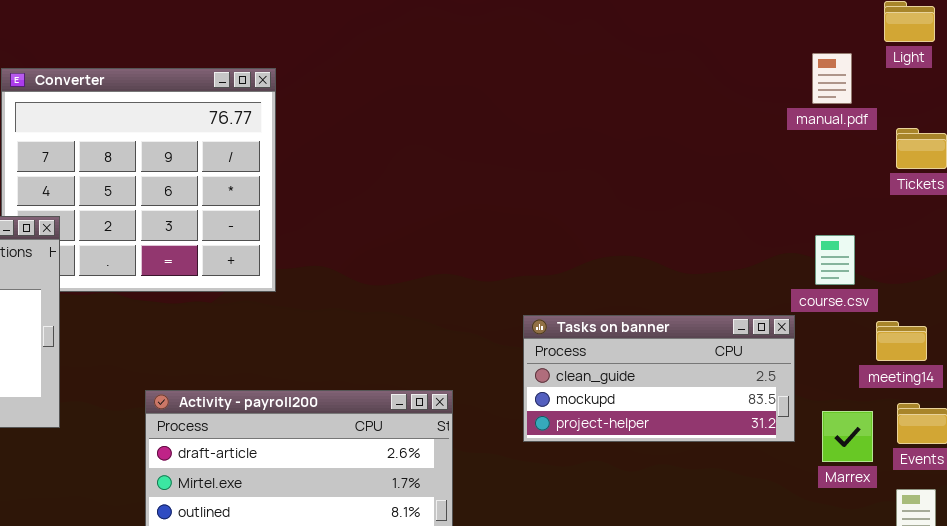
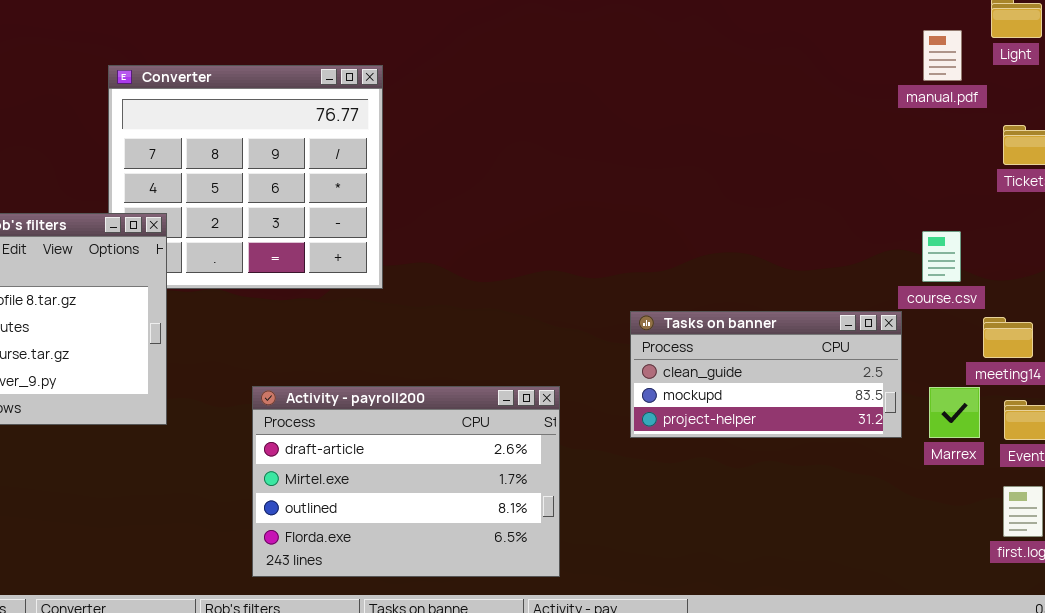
manual.pdf: [812,53,852,104] -> [923,30,962,81], moved
Marrex: [822,411,873,462] -> [929,387,980,438], moved

